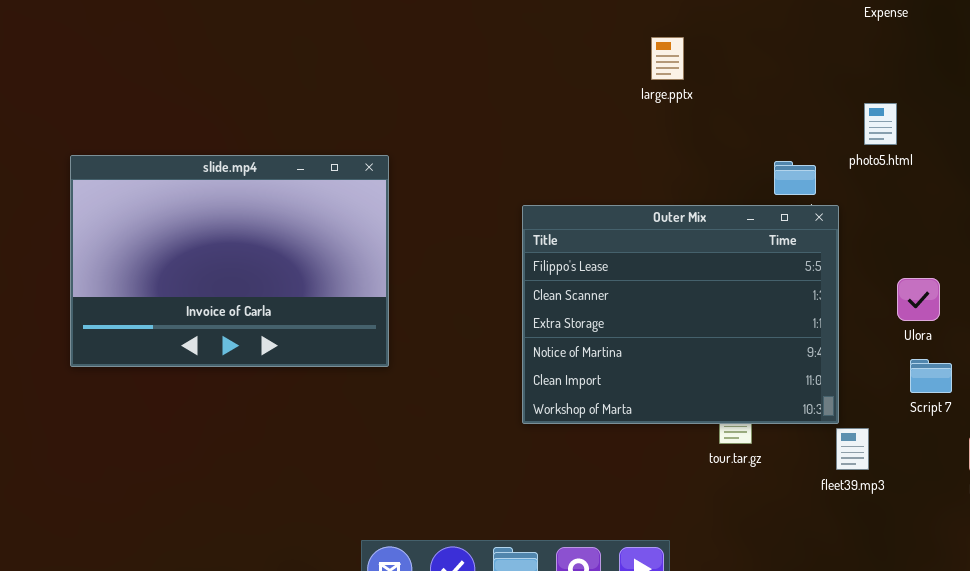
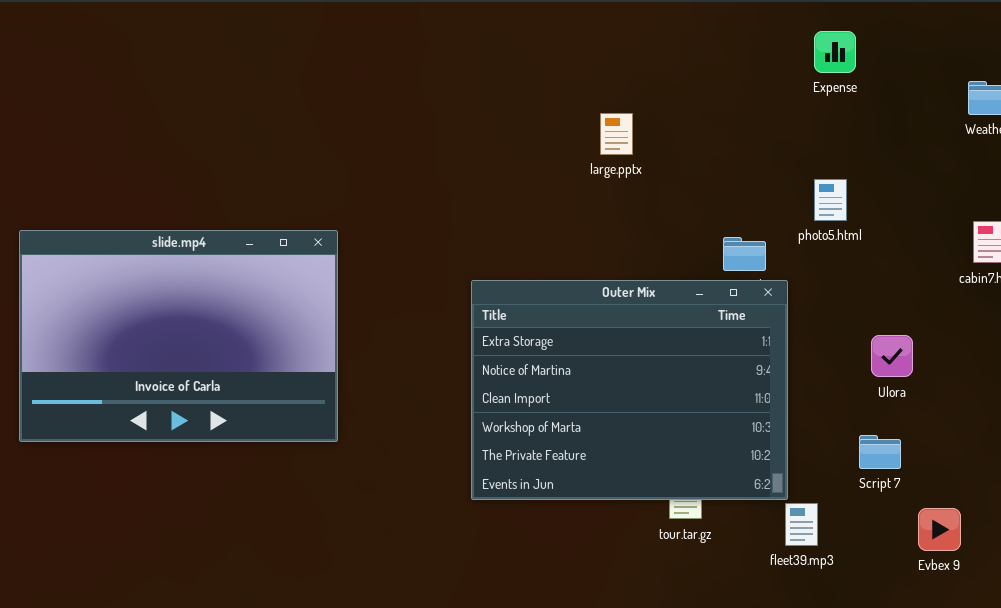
Outer Mix: [522,205,839,424] -> [471,280,788,500], scrolled down 2 rows
Ulora: [897,278,940,321] -> [871,335,913,377], moved

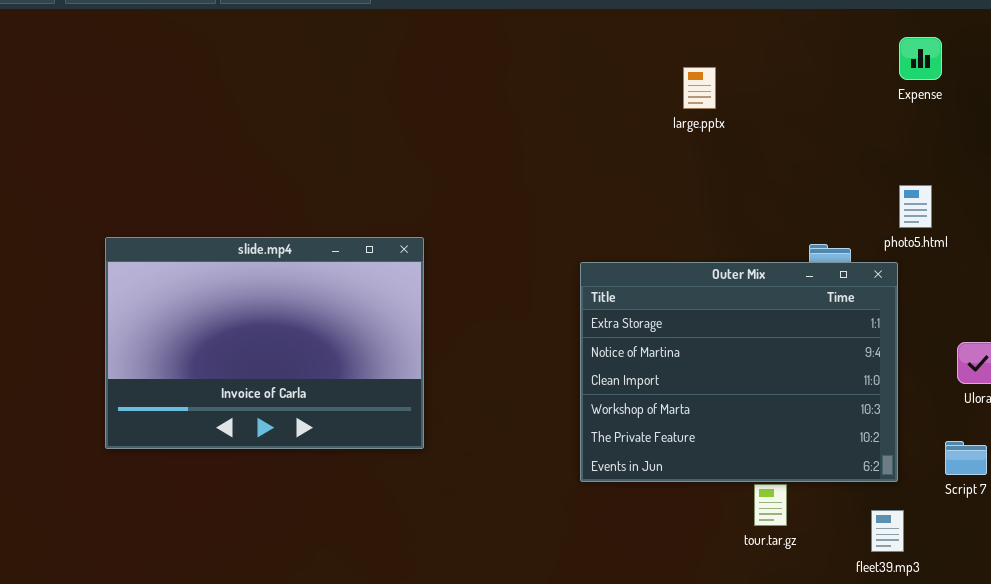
large.pptx: [600,113,633,155] -> [683,67,716,109], moved
Outer Mix: [471,280,788,500] -> [580,262,898,482], moved

